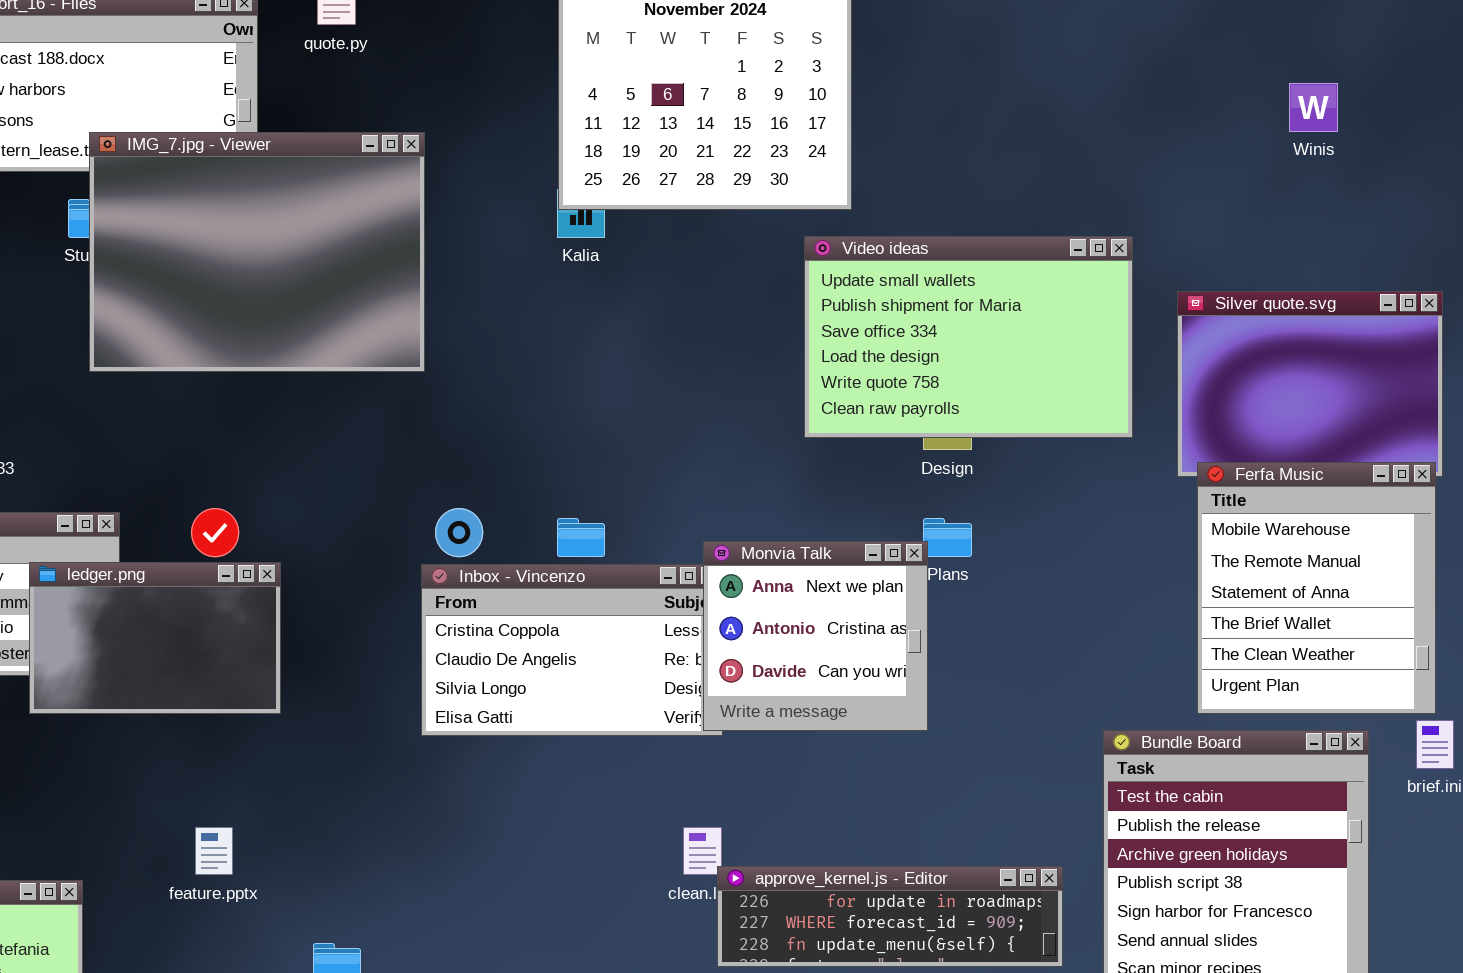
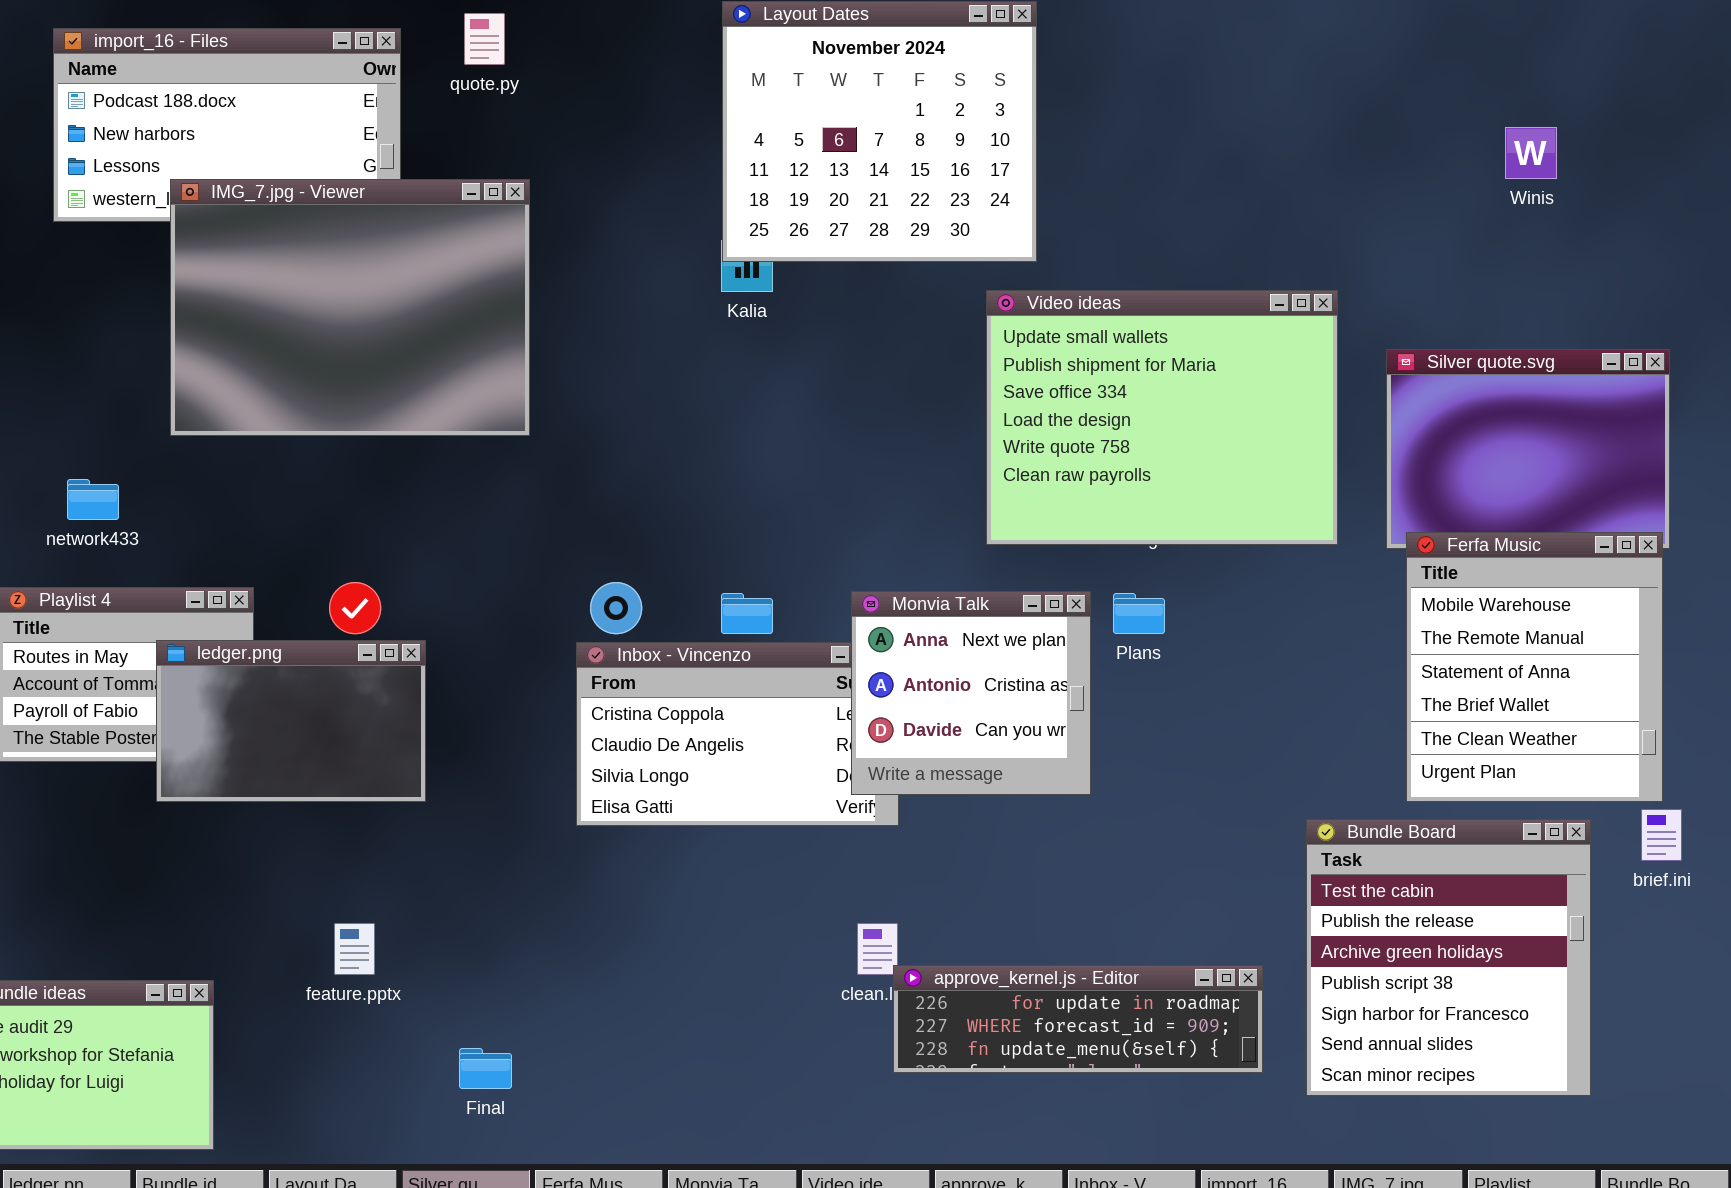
IMG_7.jpg - Viewer: [89,132,425,372] -> [170,179,530,436], moved
Video ideas: [804,236,1133,438] -> [986,290,1338,545], resized
Monvia Talk: [703,541,928,731] -> [851,591,1091,795], moved

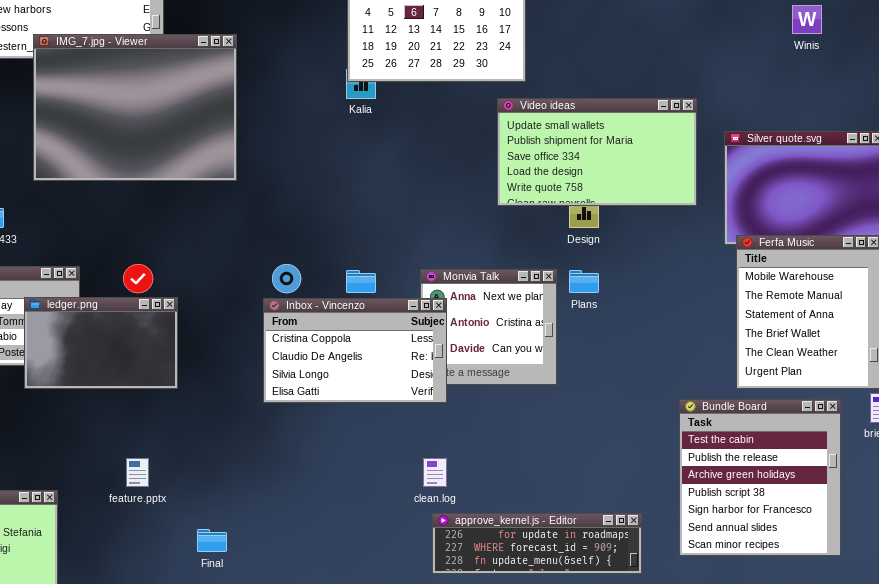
Video ideas: [986,290,1338,545] -> [497,98,697,206], resized
Inbox - Vincenzo: [576,642,899,826] -> [263,298,447,403], raised
approve_kernel.js - Editor: [893,965,1263,1073] -> [432,513,642,574], moved

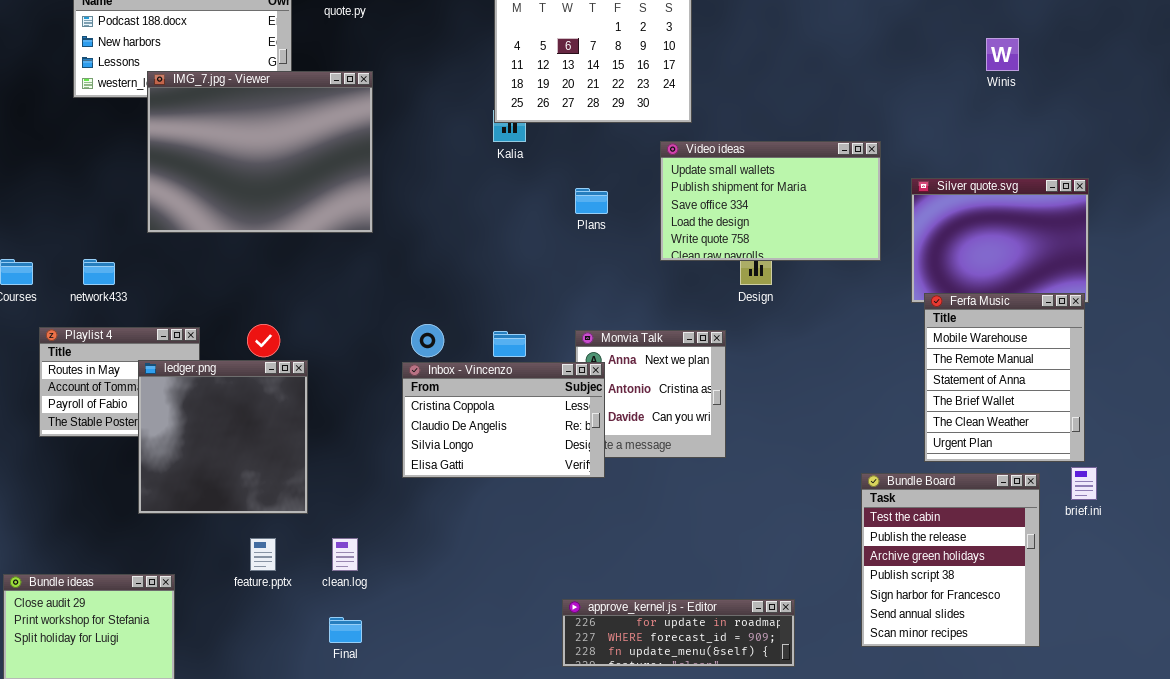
Plans: [569,270,599,293] -> [575,188,608,214], moved
ledger.png: [24,297,178,389] -> [138,360,308,514], resized
clean.log: [423,458,447,487] -> [332,538,358,571], moved
approve_kernel.js - Editor: [432,513,642,574] -> [562,599,795,667], moved

